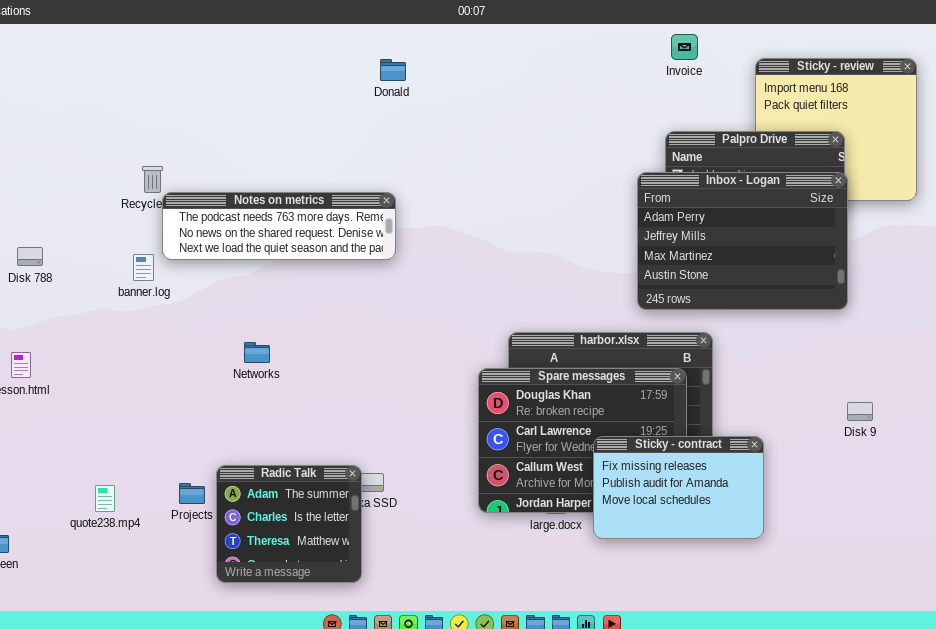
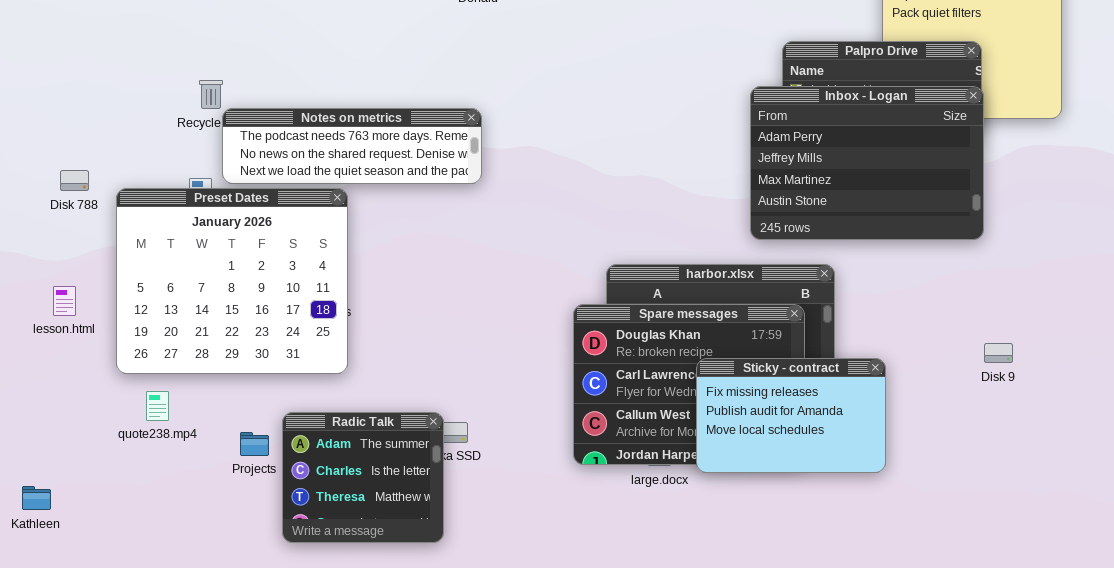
Preset Dates: none -> [116,188,348,374], opened
Sticky - contract: [593,436,764,539] -> [696,358,886,473], moved
quote238.mp4: [95,485,115,512] -> [146,391,169,421], moved

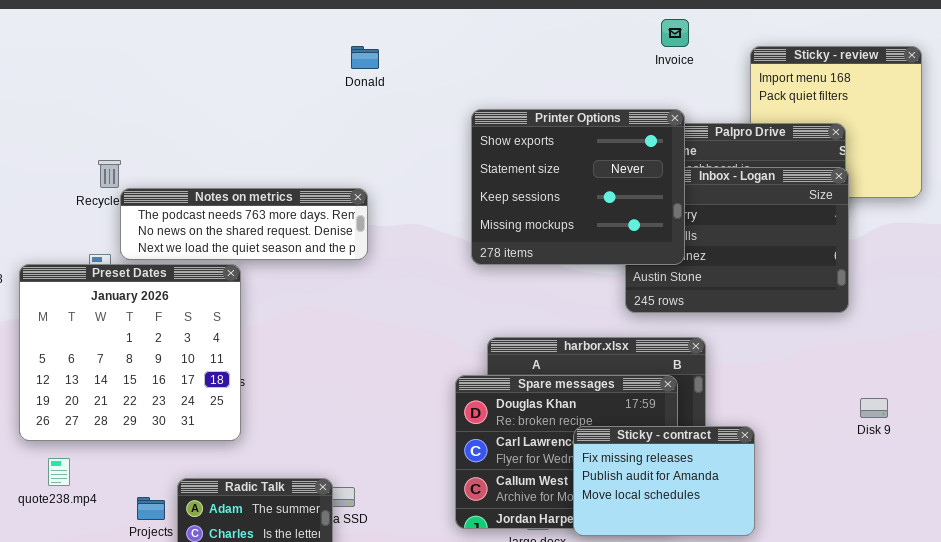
Printer Options: none -> [471,109,685,265], opened
Disk 9: [984,343,1013,363] -> [860,398,888,418], moved

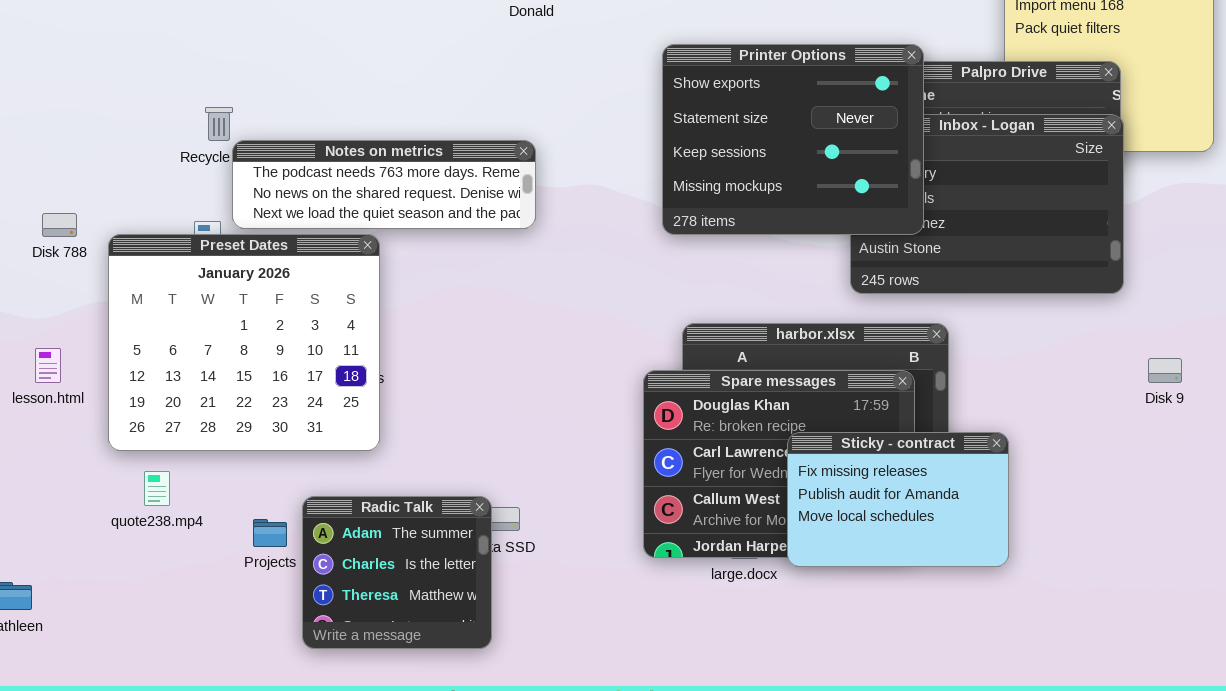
Disk 9: [860,398,888,418] -> [1148,358,1182,383], moved

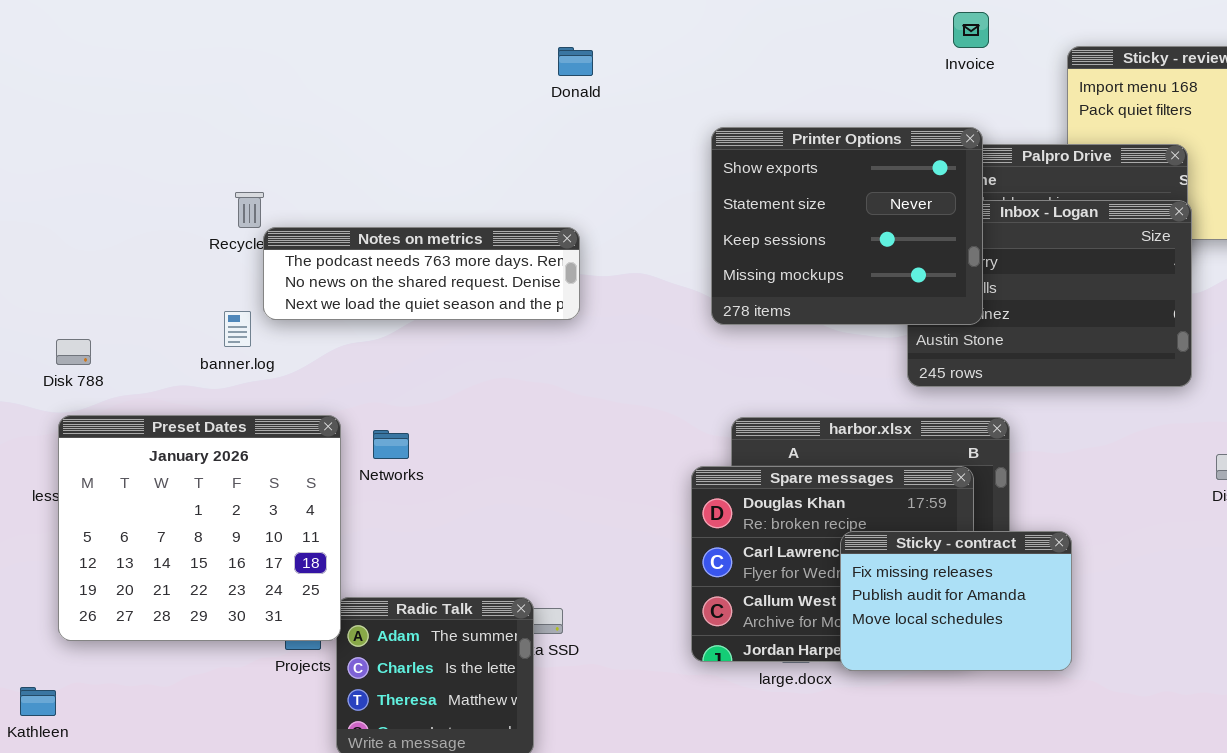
Disk 788: [42,213,77,237] -> [56,339,91,365], moved
Preset Dates: [108,234,380,451] -> [58,415,341,641], moved

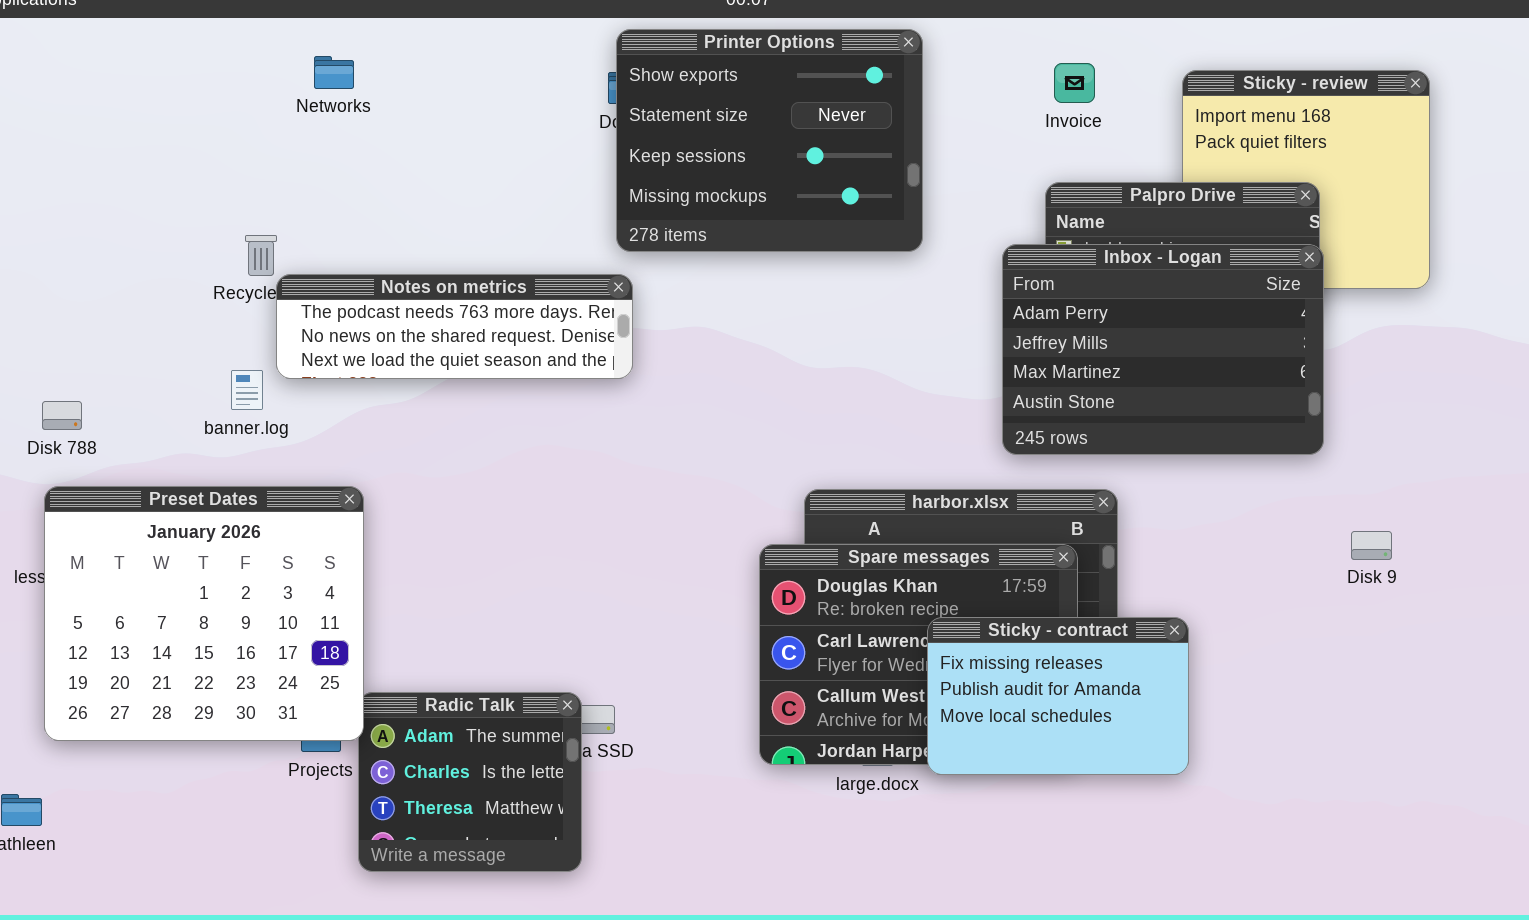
Invoice: [953,12,989,48] -> [1054,63,1095,103], moved
Printer Options: [711,127,983,325] -> [616,29,923,252], moved
Networks: [373,430,409,459] -> [314,56,354,89], moved

